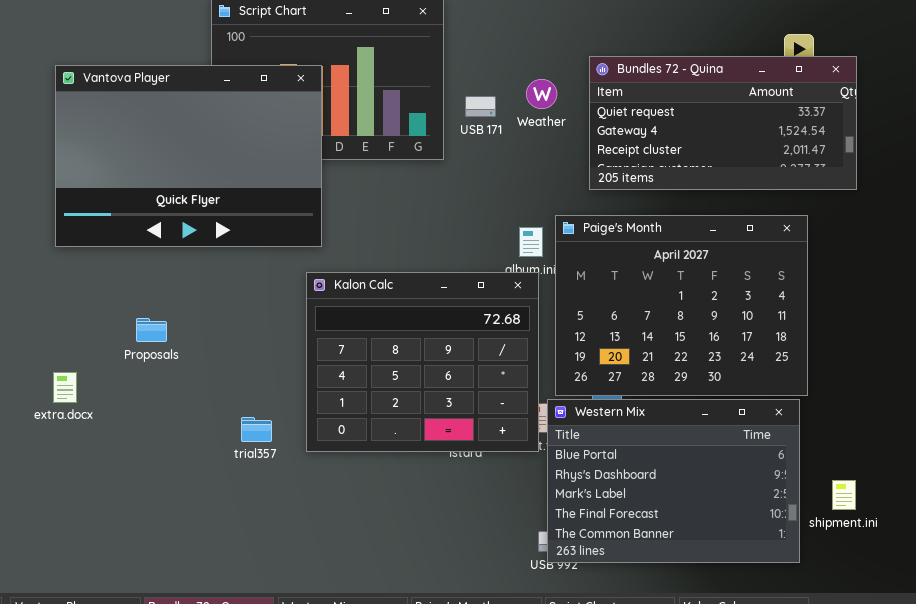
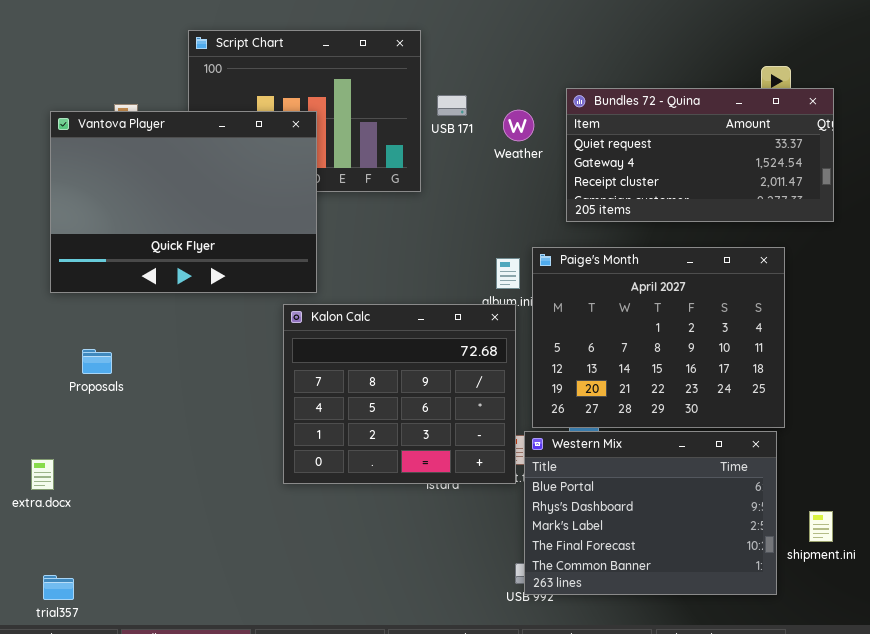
Vantova Player: [55,65,322,247] -> [50,111,317,293], moved
USB 171: [465,96,496,117] -> [437,95,467,116], moved
Proposals: [136,318,167,342] -> [82,349,112,374], moved
extra.docx: [53,372,77,403] -> [31,459,54,490], moved
trial357: [241,417,272,442] -> [43,575,74,600], moved

